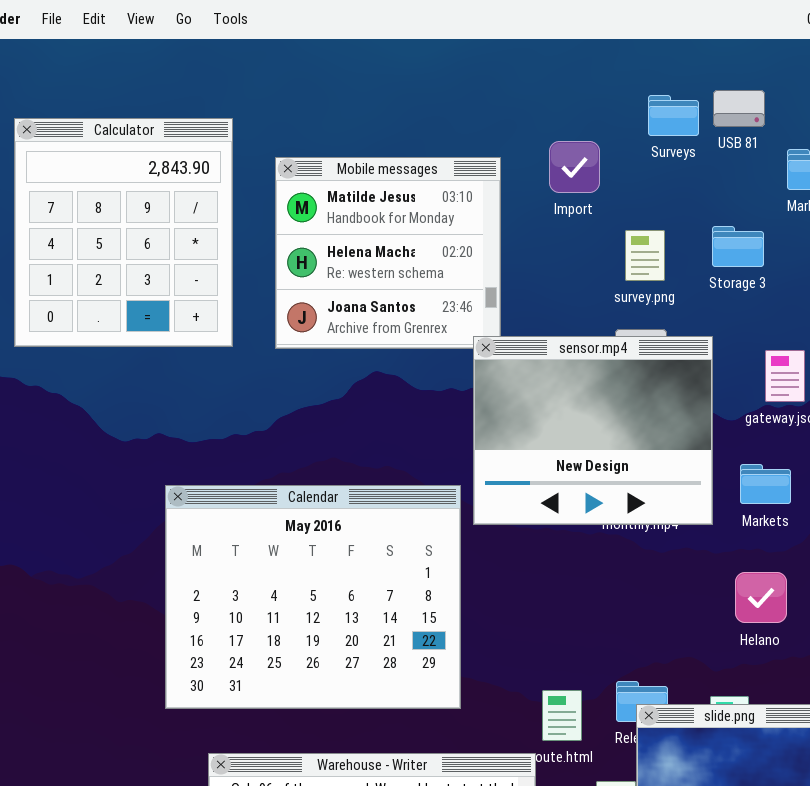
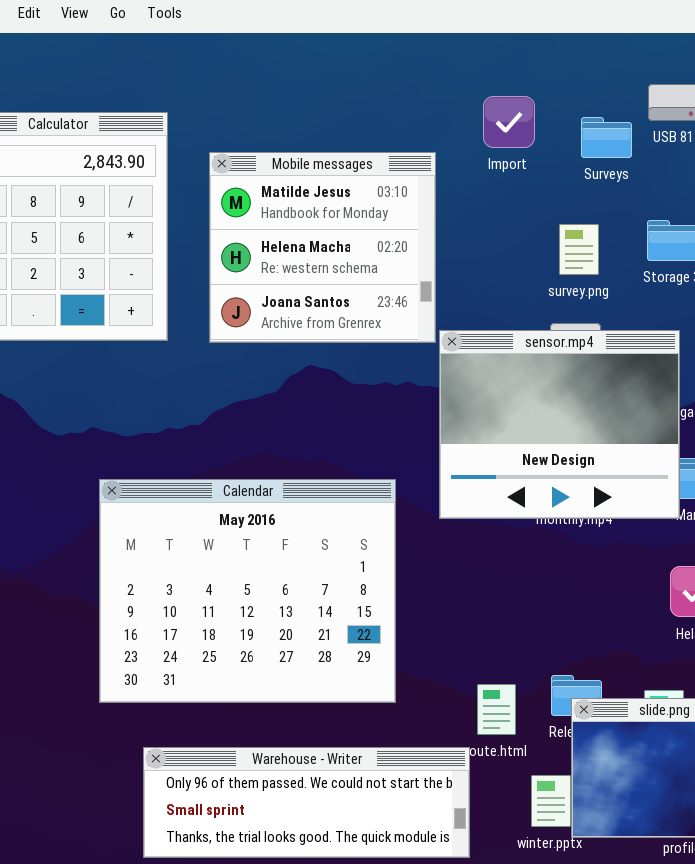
Surveys: [648,95,699,136] -> [581,117,632,158], moved
Import: [549,141,600,193] -> [483,96,535,148], moved
sensor.mp4: [473,336,713,525] -> [439,330,680,519], moved

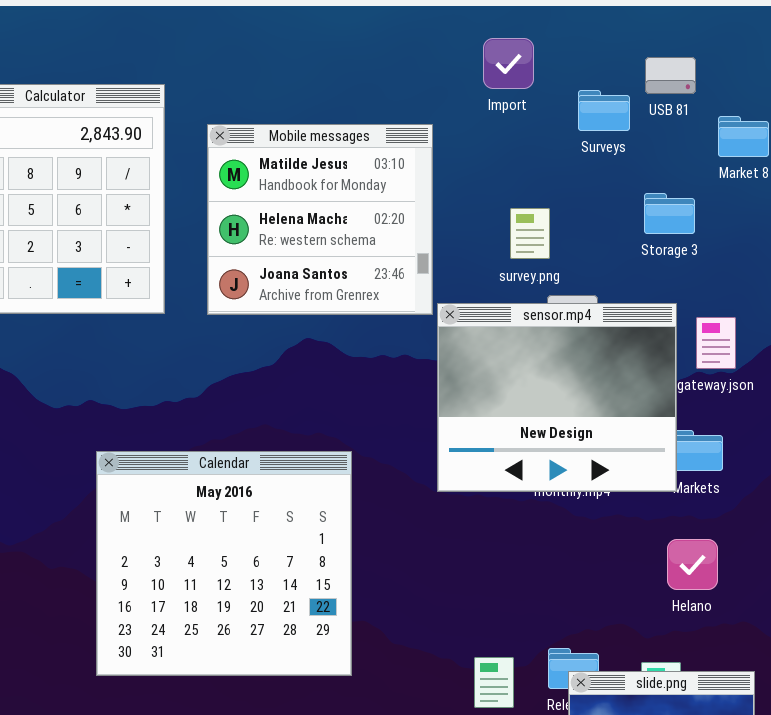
Import: [483,96,535,148] -> [483,38,534,89], moved
survey.png: [559,224,599,275] -> [510,208,550,259], moved
Calendar: [99,479,396,703] -> [96,451,352,676], resized

